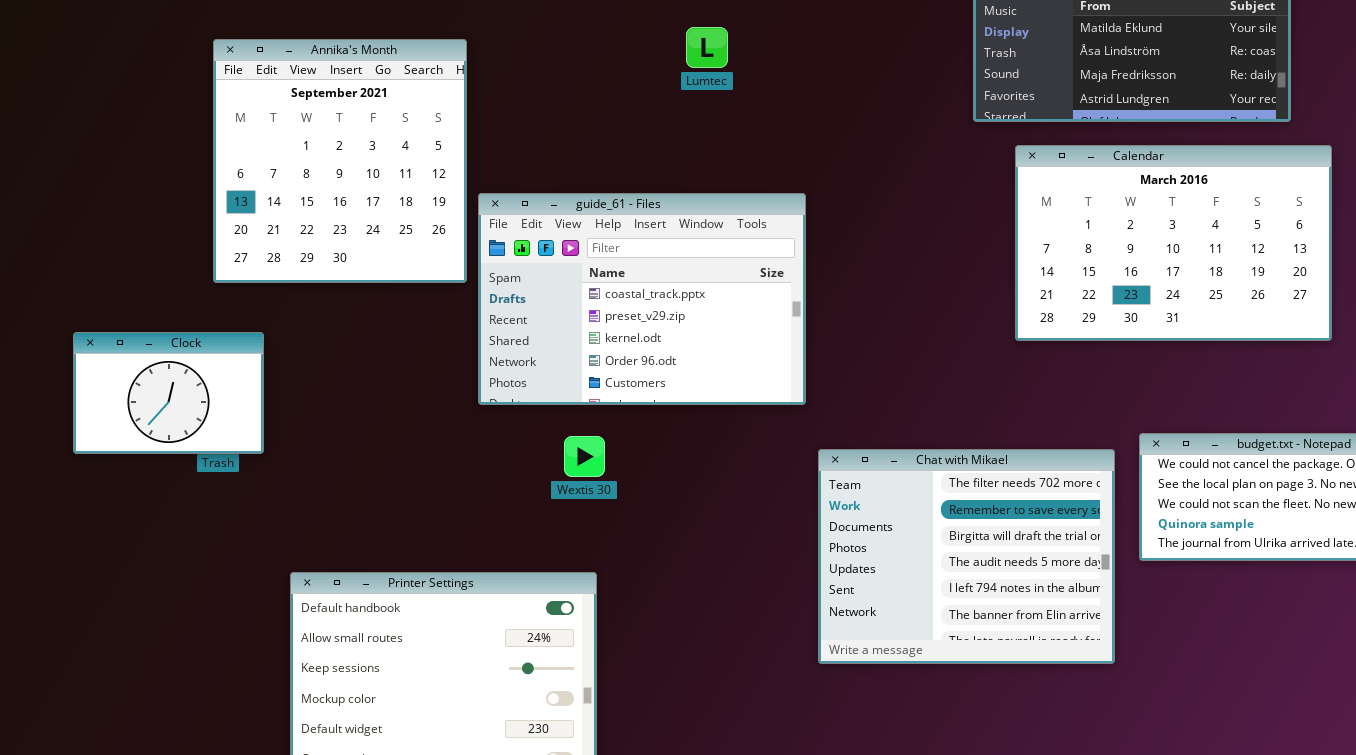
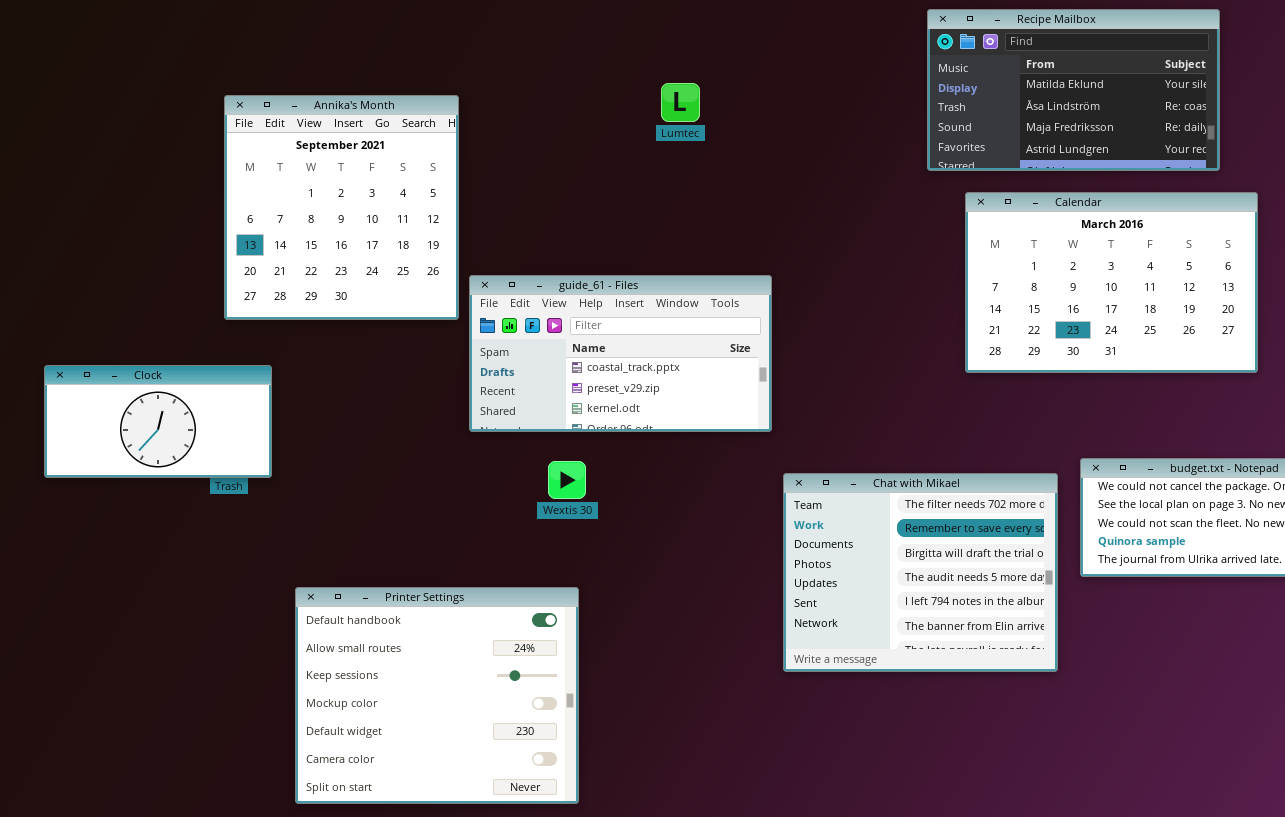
guide_61 - Files: [478,193,806,405] -> [469,275,772,432], resized
Clock: [73,332,264,454] -> [44,365,272,478], resized

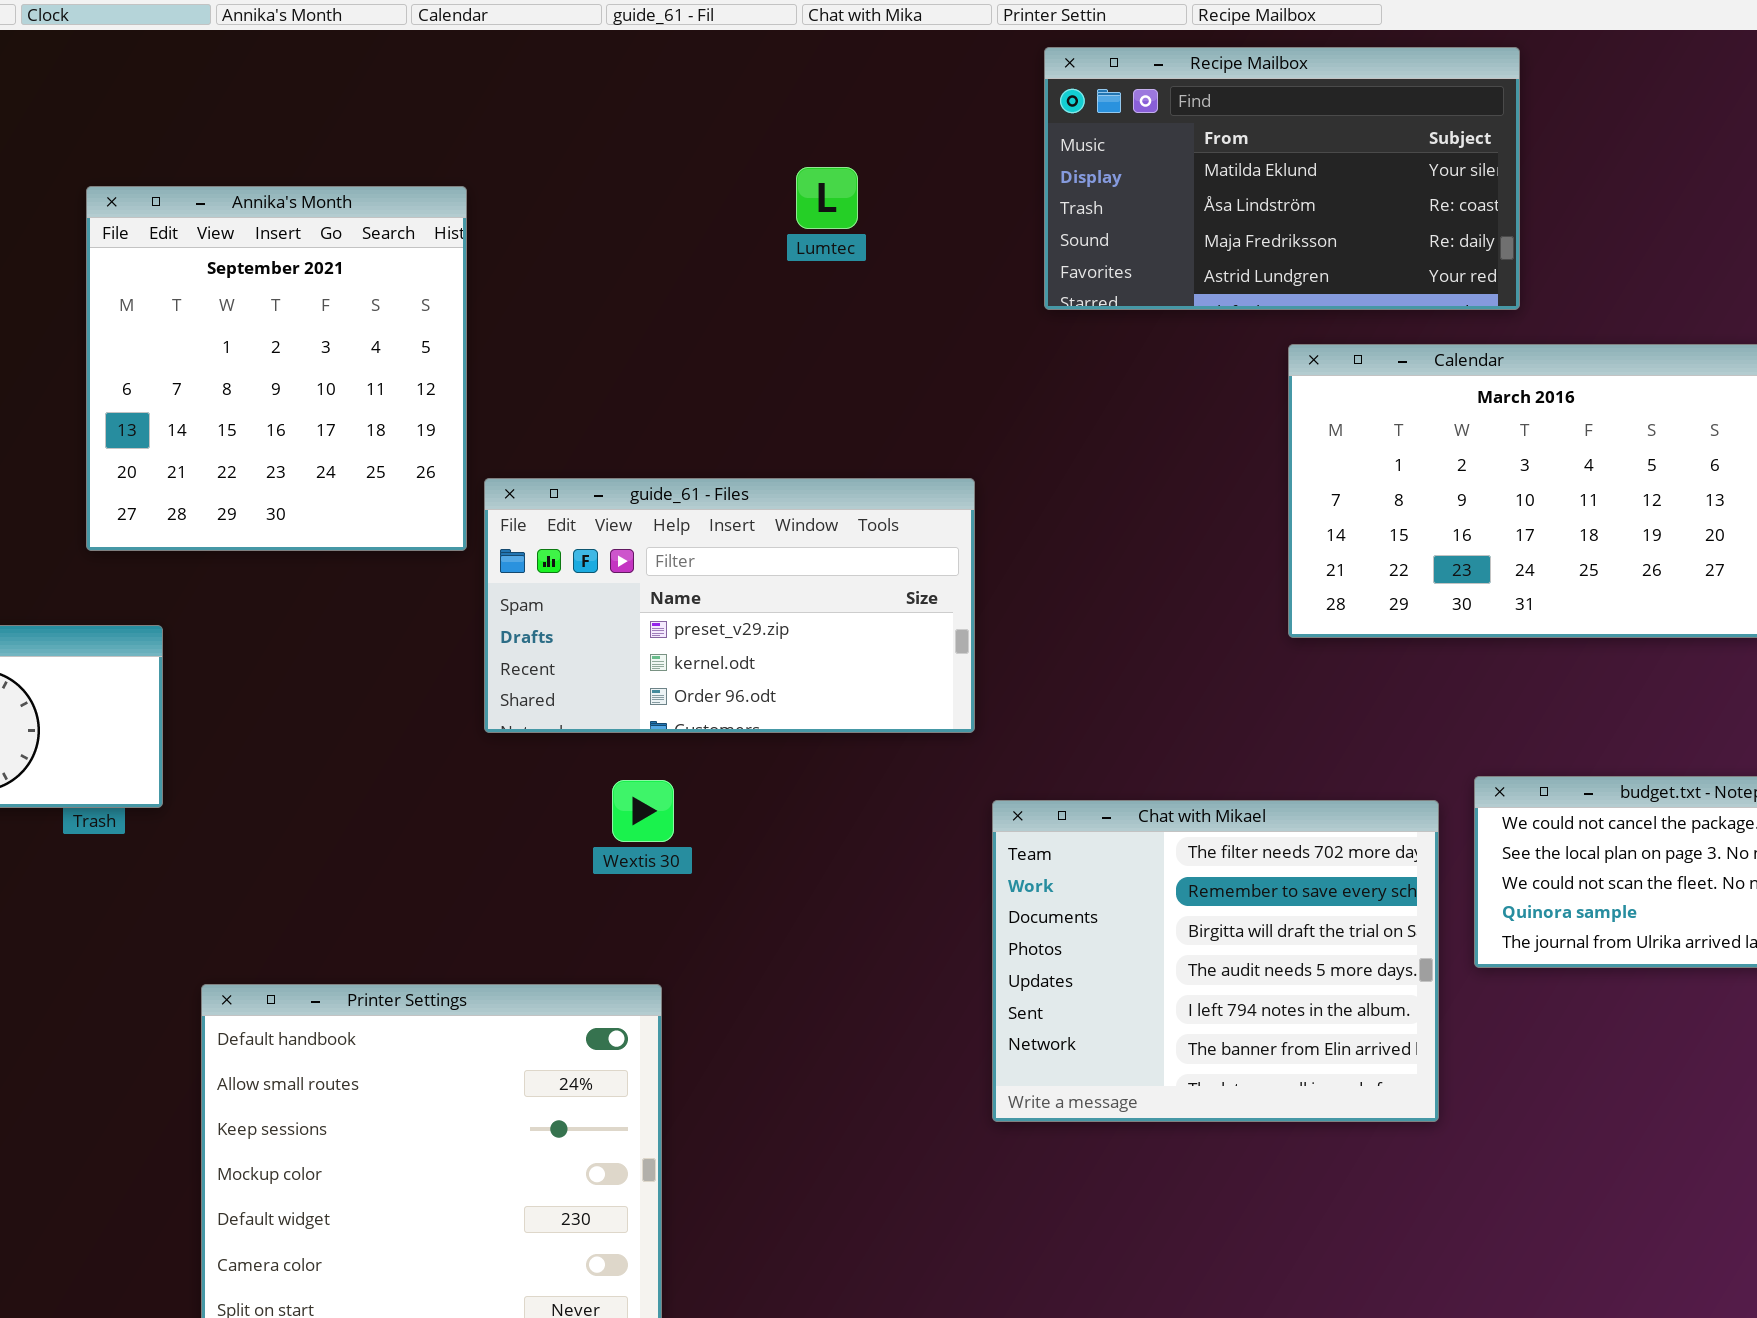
Recipe Mailbox: [927,9,1220,171] -> [1044,47,1520,310], moved
guide_61 - Files: [469,275,772,432] -> [484,478,975,733], scrolled down 1 row

